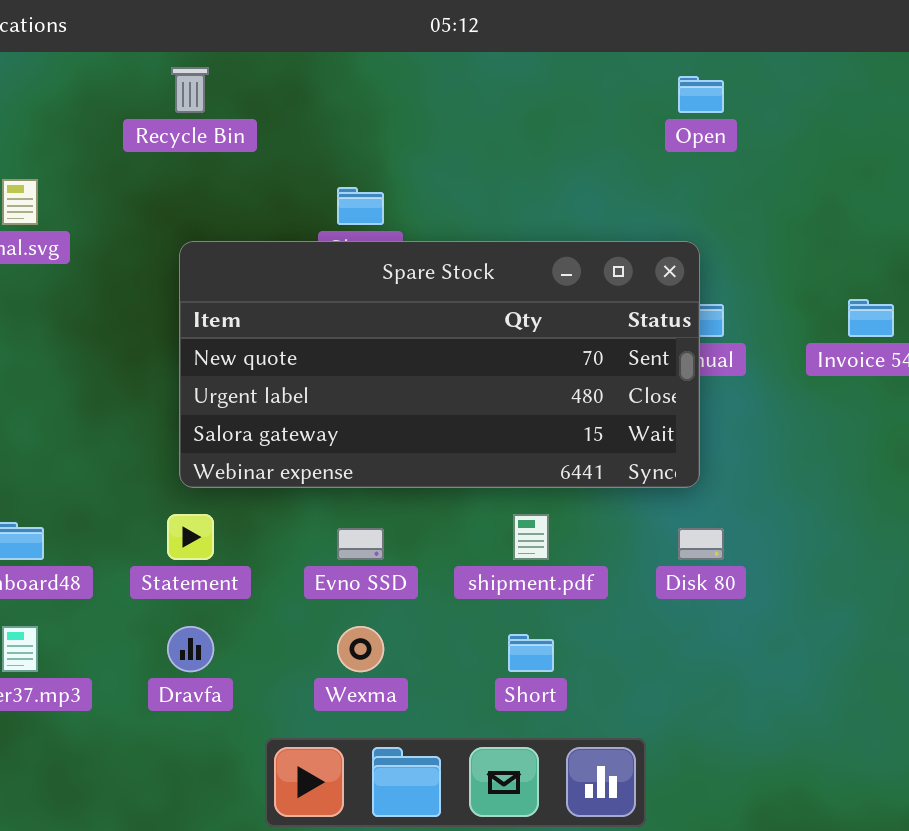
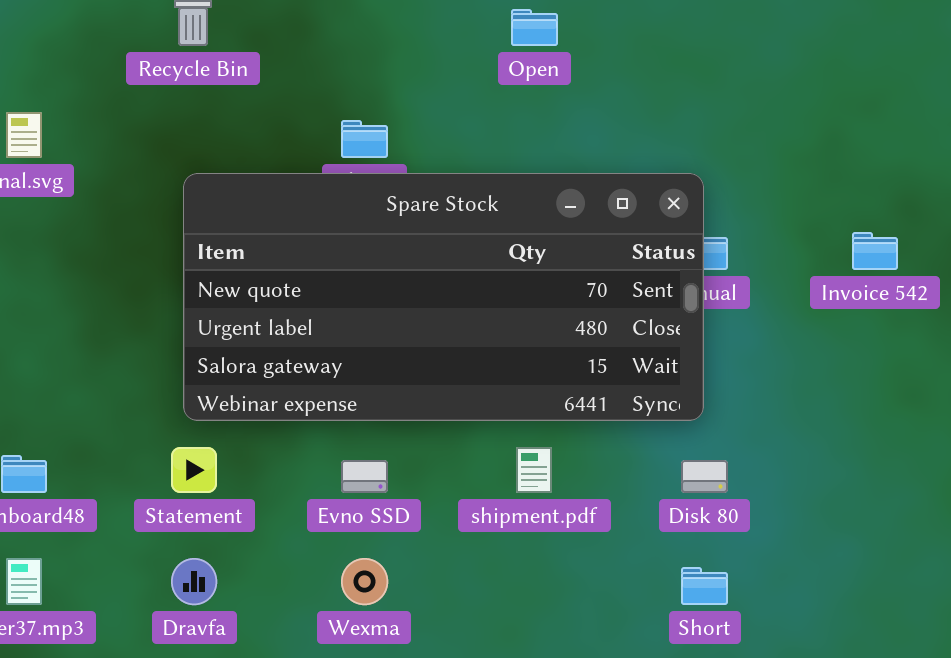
Open: [678,76,724,113] -> [511,9,558,46], moved
Short: [508,634,554,672] -> [681,567,728,605], moved

